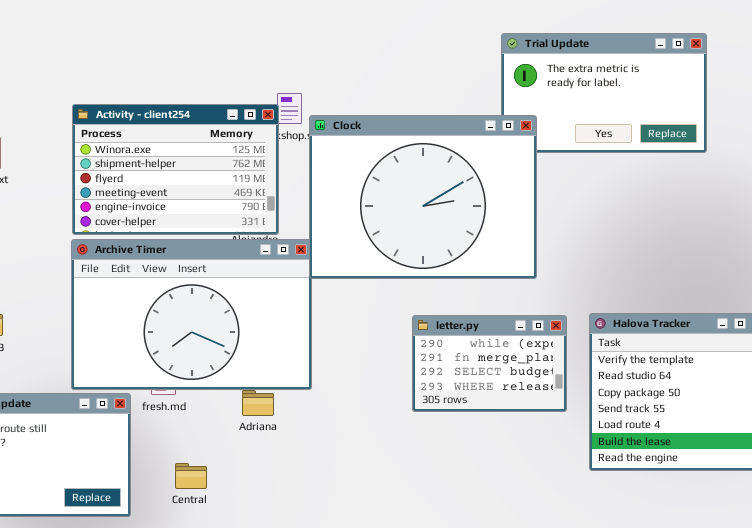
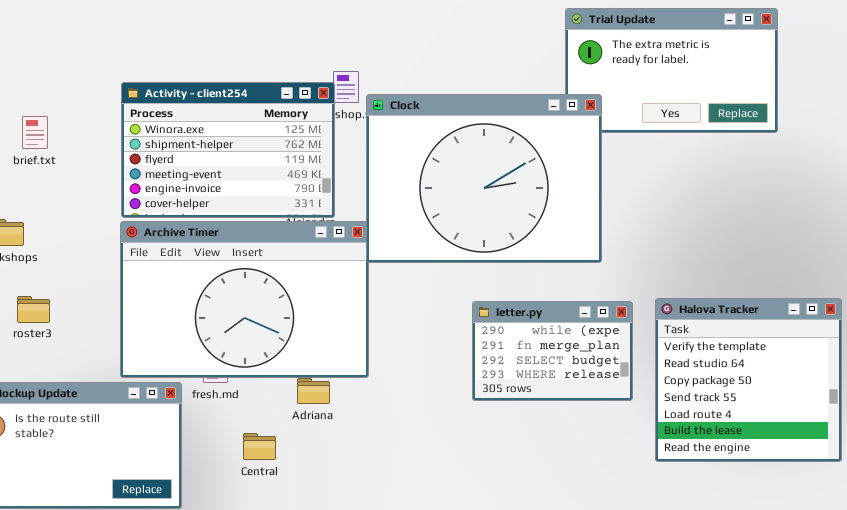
Central: [175,463,207,489] -> [243,433,276,460], moved

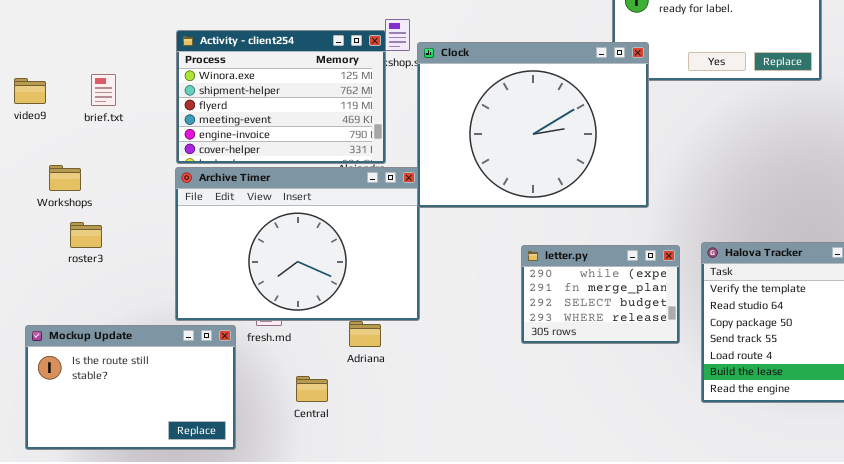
brief.txt: [22,116,48,149] -> [91,74,116,106], moved
roster3: [17,296,50,323] -> [70,222,102,248], moved

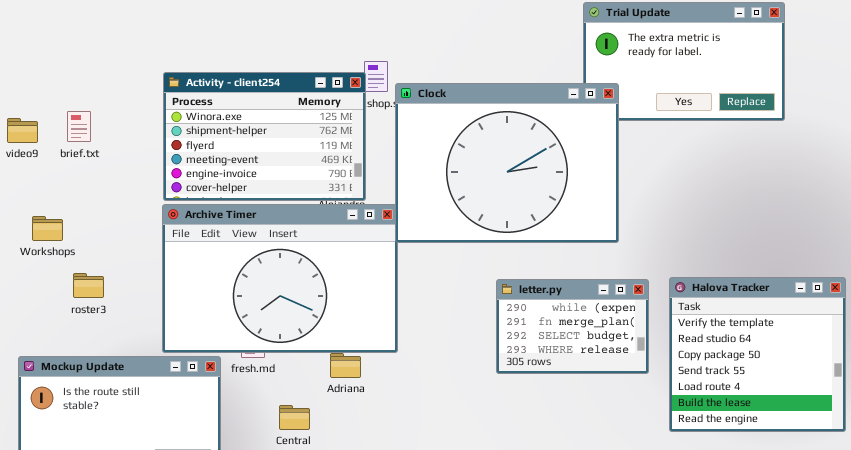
brief.txt: [91,74,116,106] -> [67,111,91,142], moved
Workshops: [49,165,81,191] -> [32,216,63,241], moved
roster3: [70,222,102,248] -> [73,273,104,298], moved

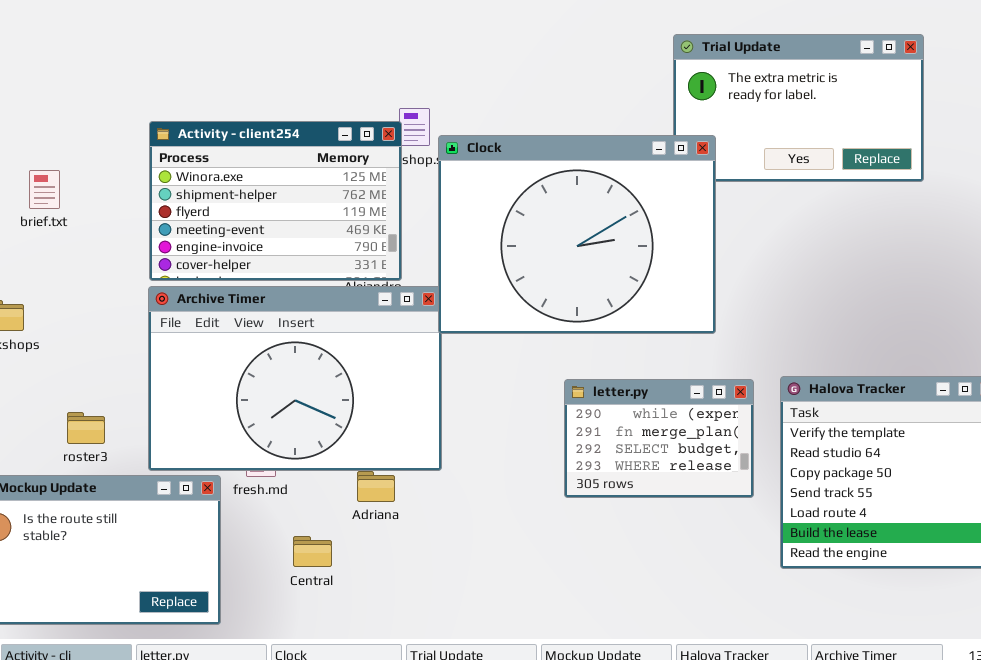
roster3: [73,273,104,298] -> [67,412,105,444], moved

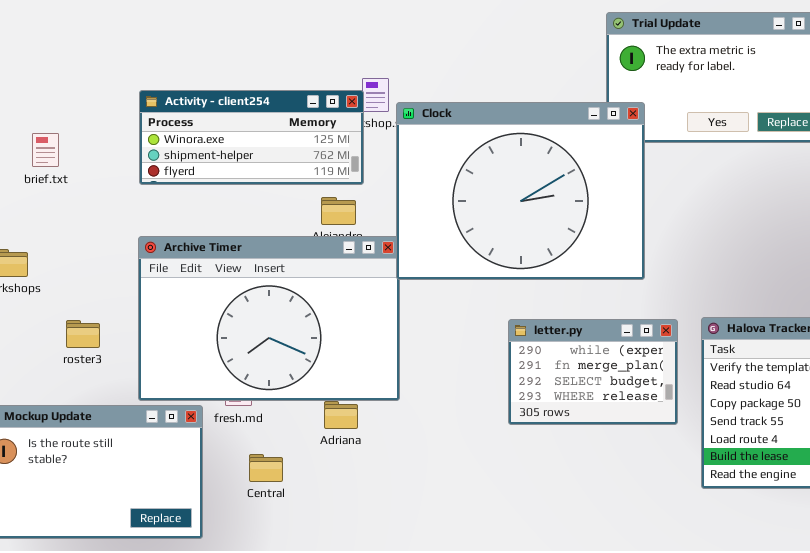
Activity - client254: [149,121,402,281] -> [139,90,364,185], resized
roster3: [67,412,105,444] -> [66,320,100,348], moved
Central: [293,536,332,567] -> [249,454,283,482], moved

